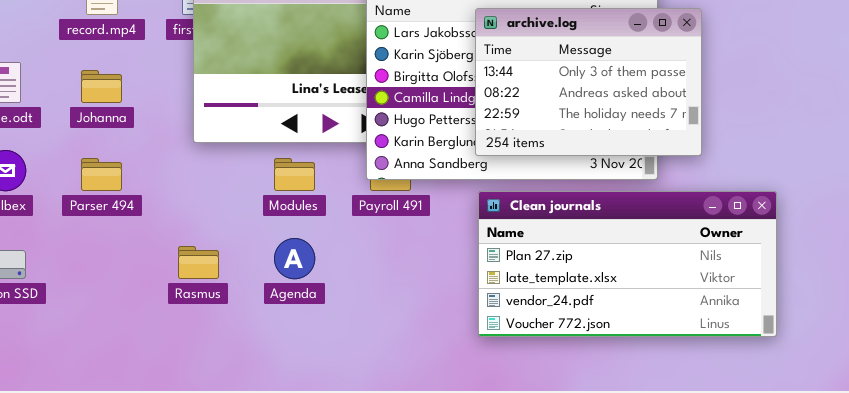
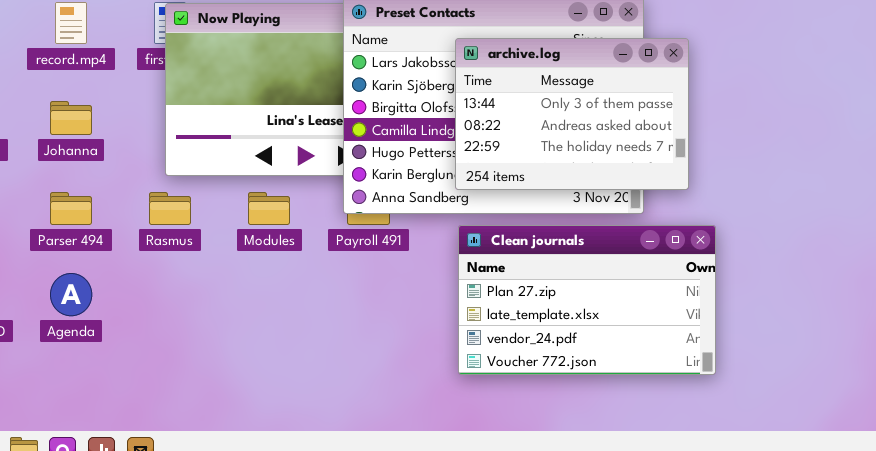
Clean journals: [478,191,777,337] -> [458,225,716,375], resized
Agenda: [274,238,315,279] -> [50,273,92,316], moved
Rasmus: [178,246,219,279] -> [149,192,191,225], moved

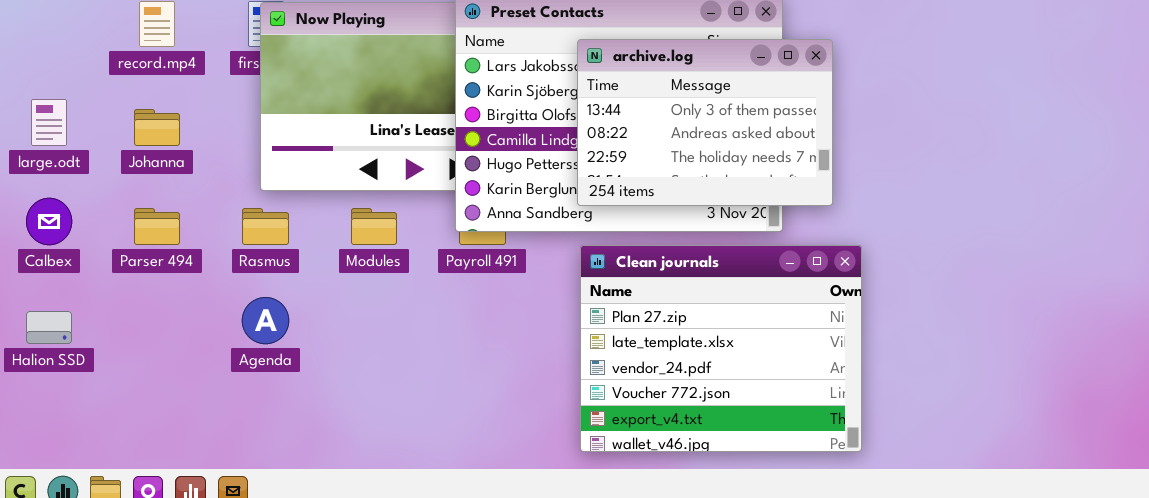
Clean journals: [458,225,716,375] -> [580,245,862,452], resized
Agenda: [50,273,92,316] -> [242,297,289,344], moved

